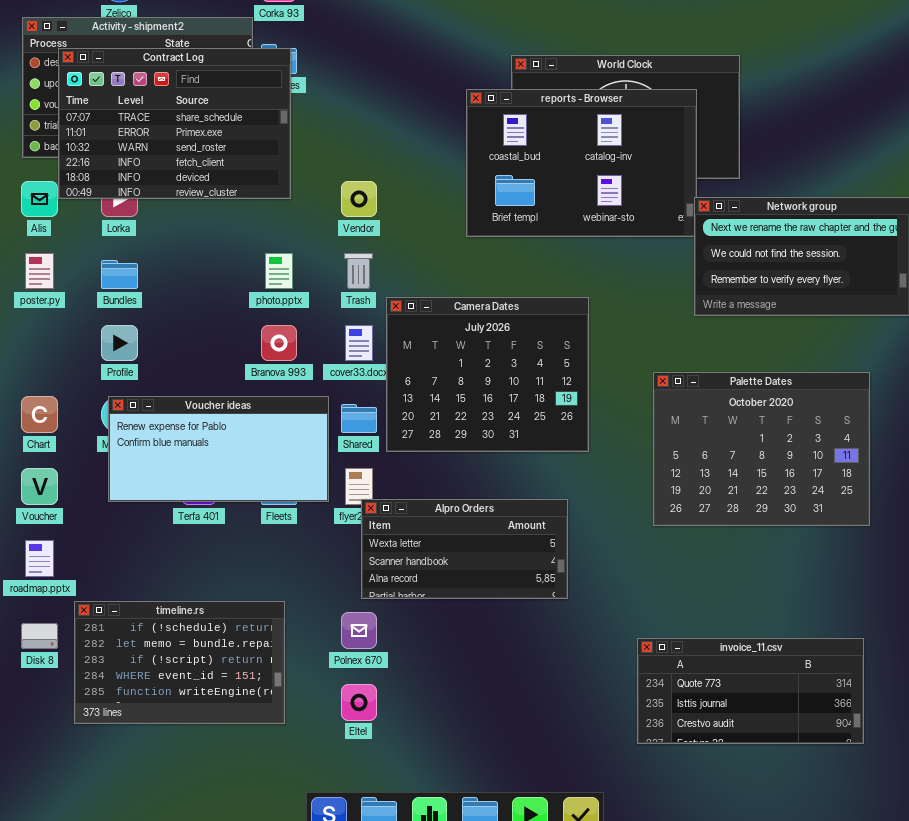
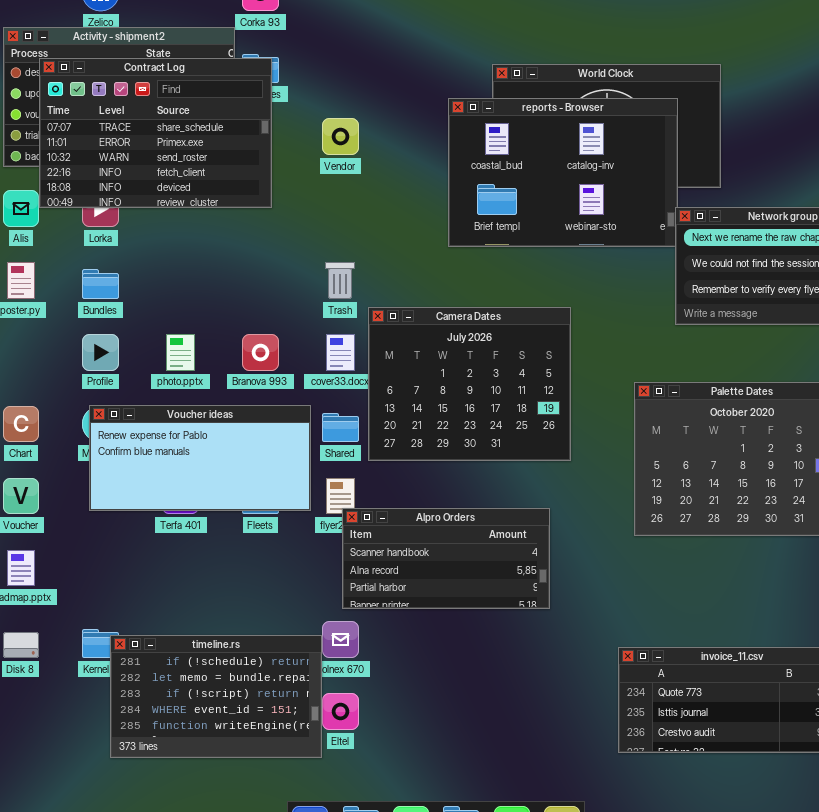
Vendor: [341,181,377,217] -> [322,118,359,155], moved
photo.pptx: [265,253,293,289] -> [166,334,195,371], moved
Alpro Orders: [361,499,568,599] -> [342,508,550,609], scrolled down 1 row
timeline.rs: [74,601,285,724] -> [110,635,322,758], moved

